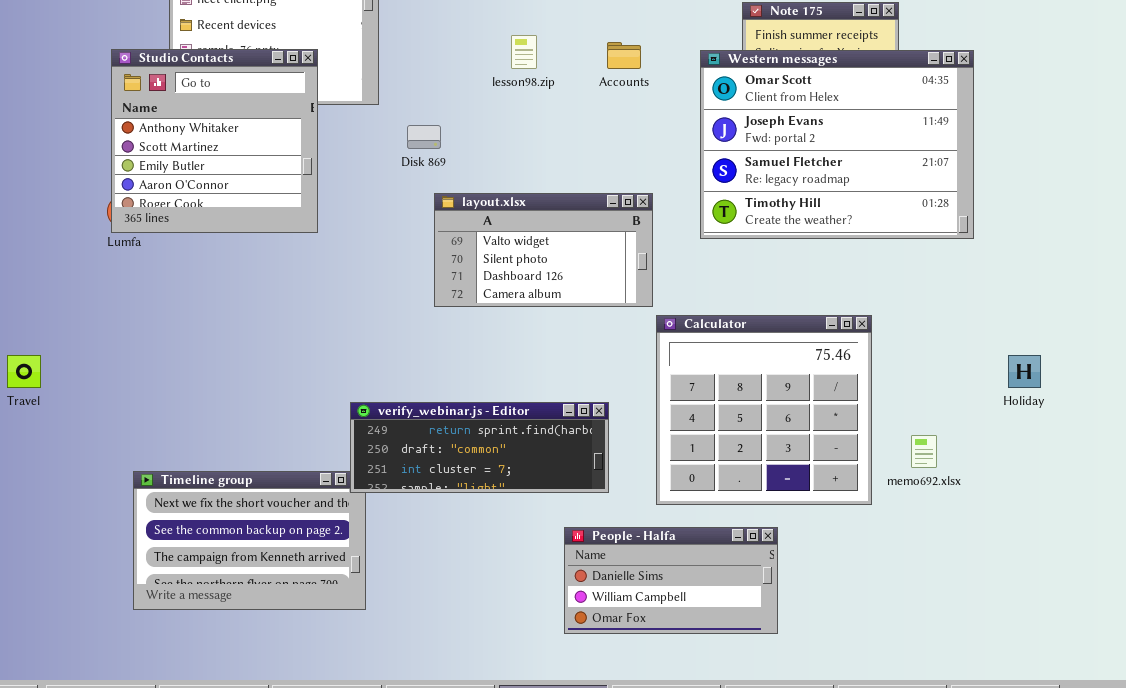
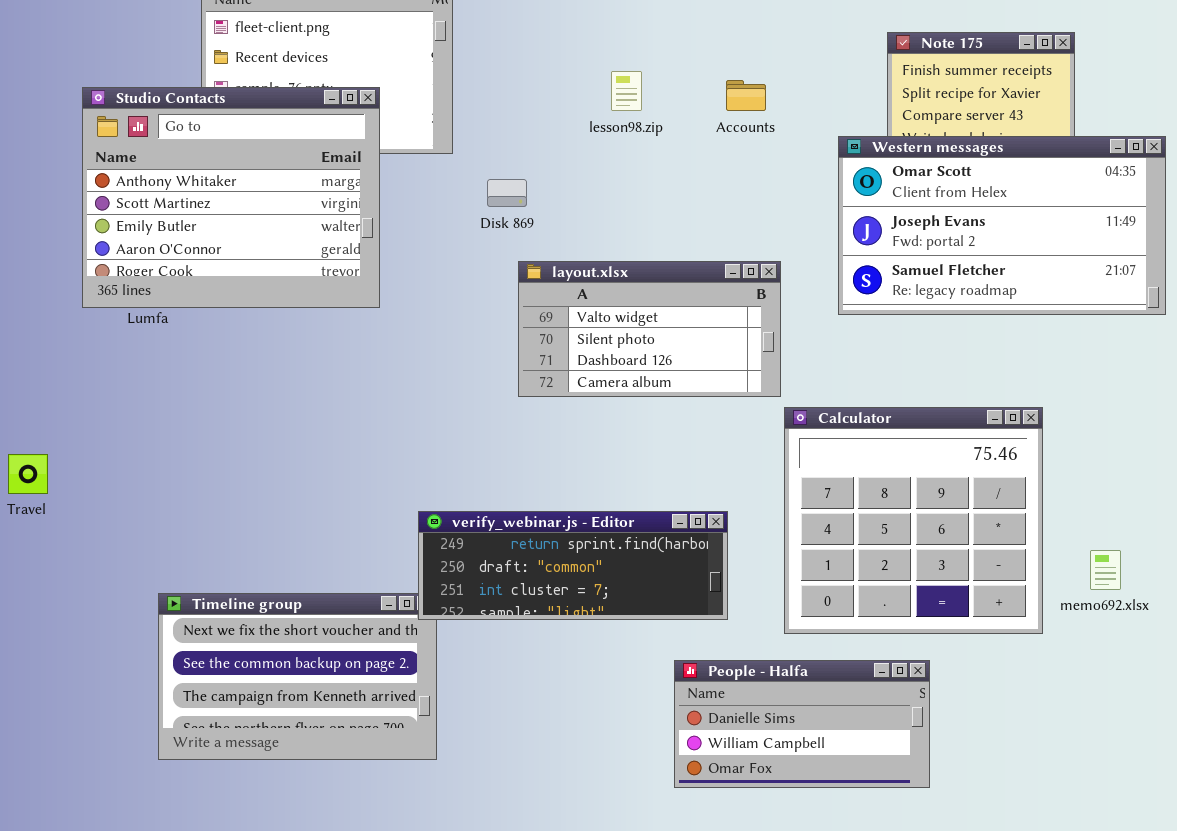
Studio Contacts: [111,49,318,233] -> [82,87,380,308], resized
Western messages: [700,50,974,239] -> [838,136,1166,315], resized

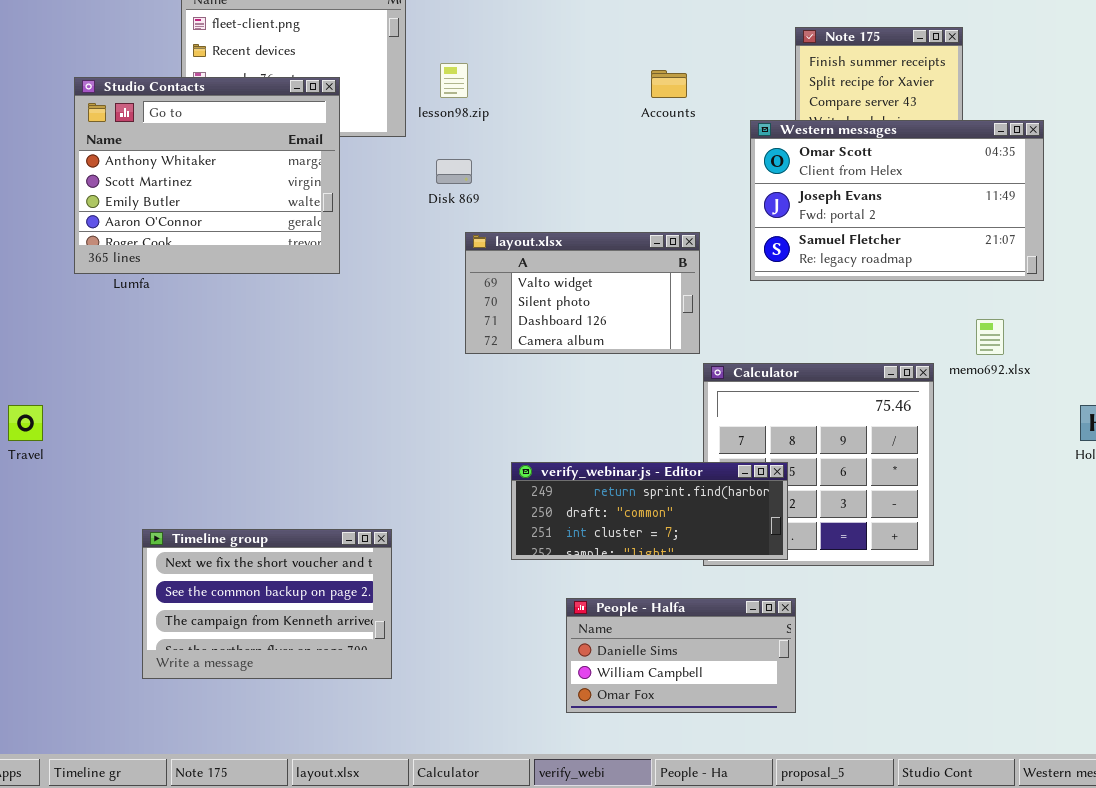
lesson98.zip: [611,71,642,111] -> [440,63,468,98], moved
verify_webinar.js - Editor: [418,511,728,620] -> [511,462,788,560], moved
memo692.xlsx: [1090,550,1121,590] -> [976,319,1004,355], moved
People - Halfa: [674,660,930,788] -> [566,598,796,713], moved

